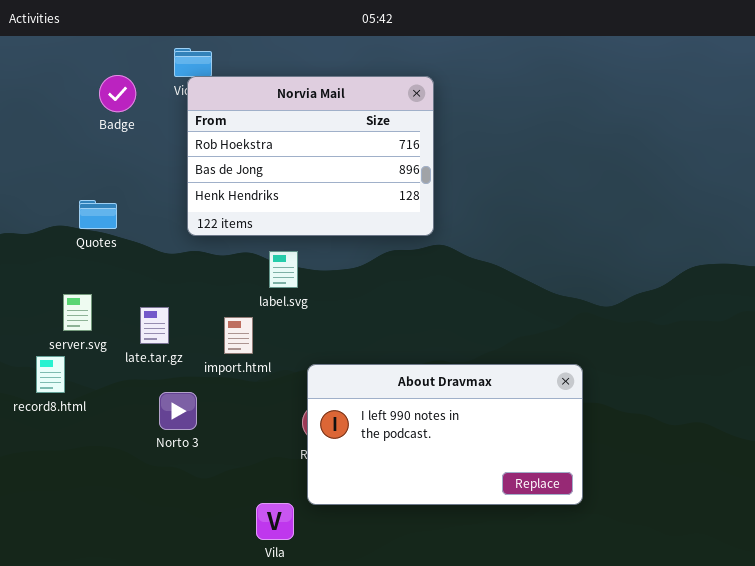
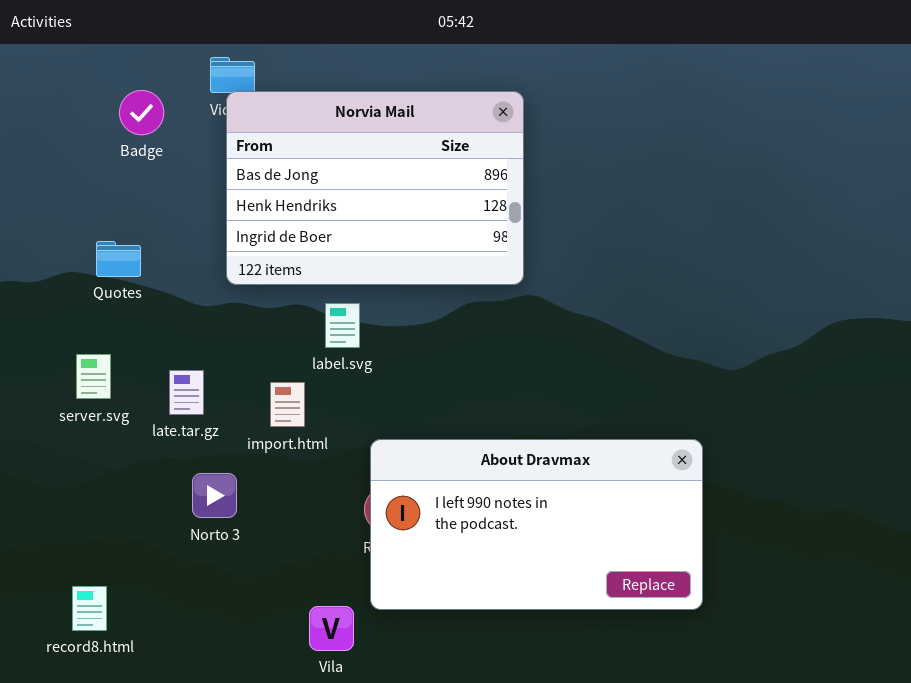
Norvia Mail: [187,76,434,236] -> [226,91,524,285], scrolled down 1 row
record8.html: [36,356,65,393] -> [72,586,107,631], moved

